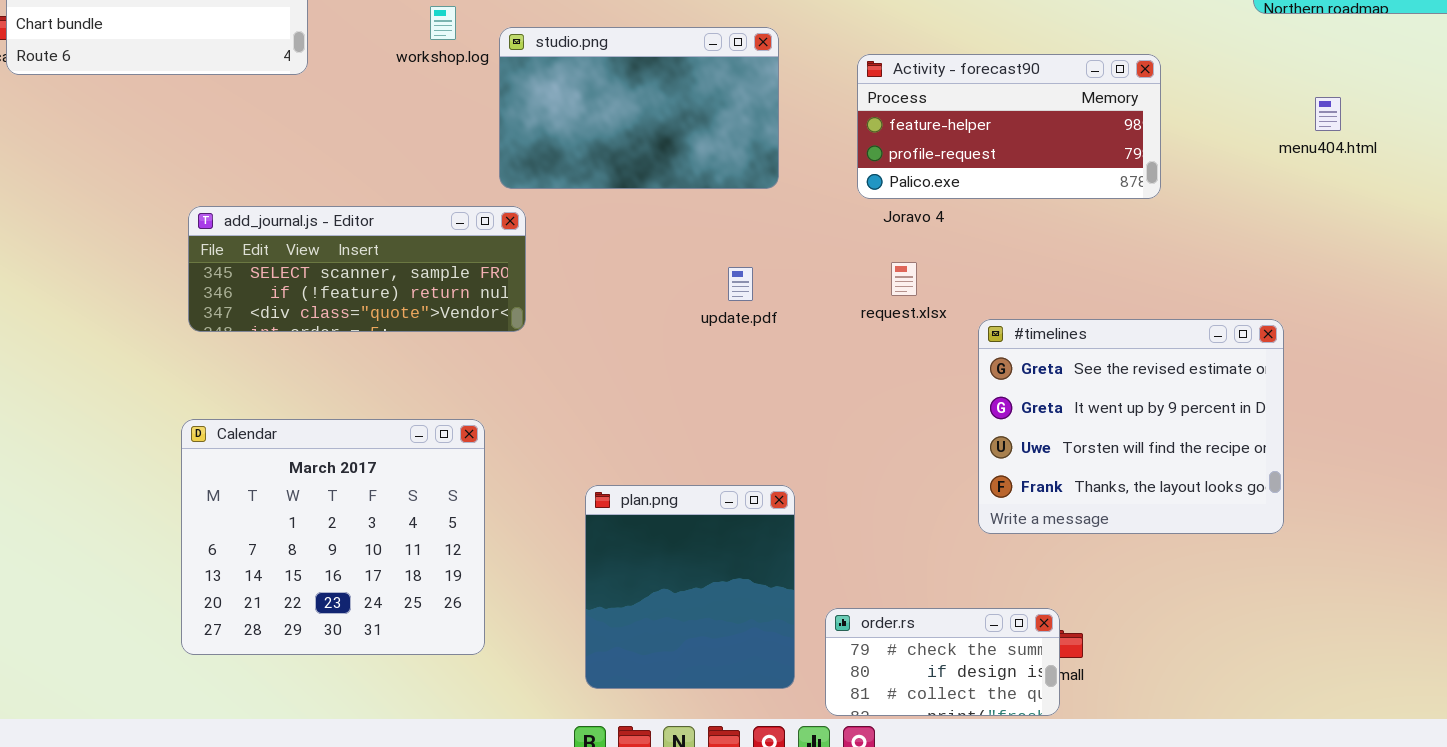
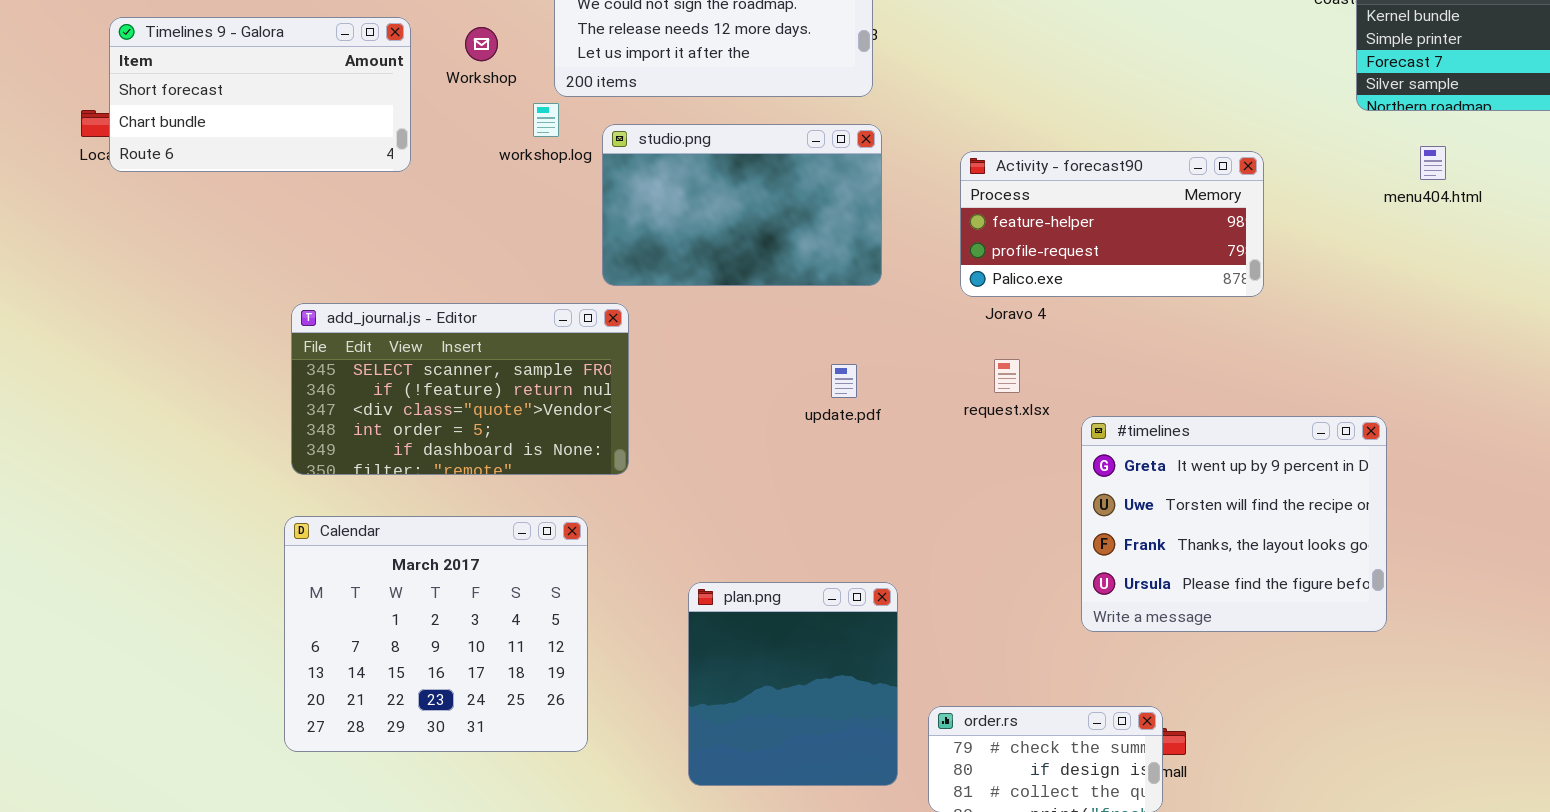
menu404.html: [1315,97,1341,131] -> [1420,146,1446,180], moved
add_journal.js - Editor: [188,206,526,332] -> [291,303,629,475], resized
#timelines: [978,319,1284,534] -> [1081,416,1387,632], scrolled down 1 row

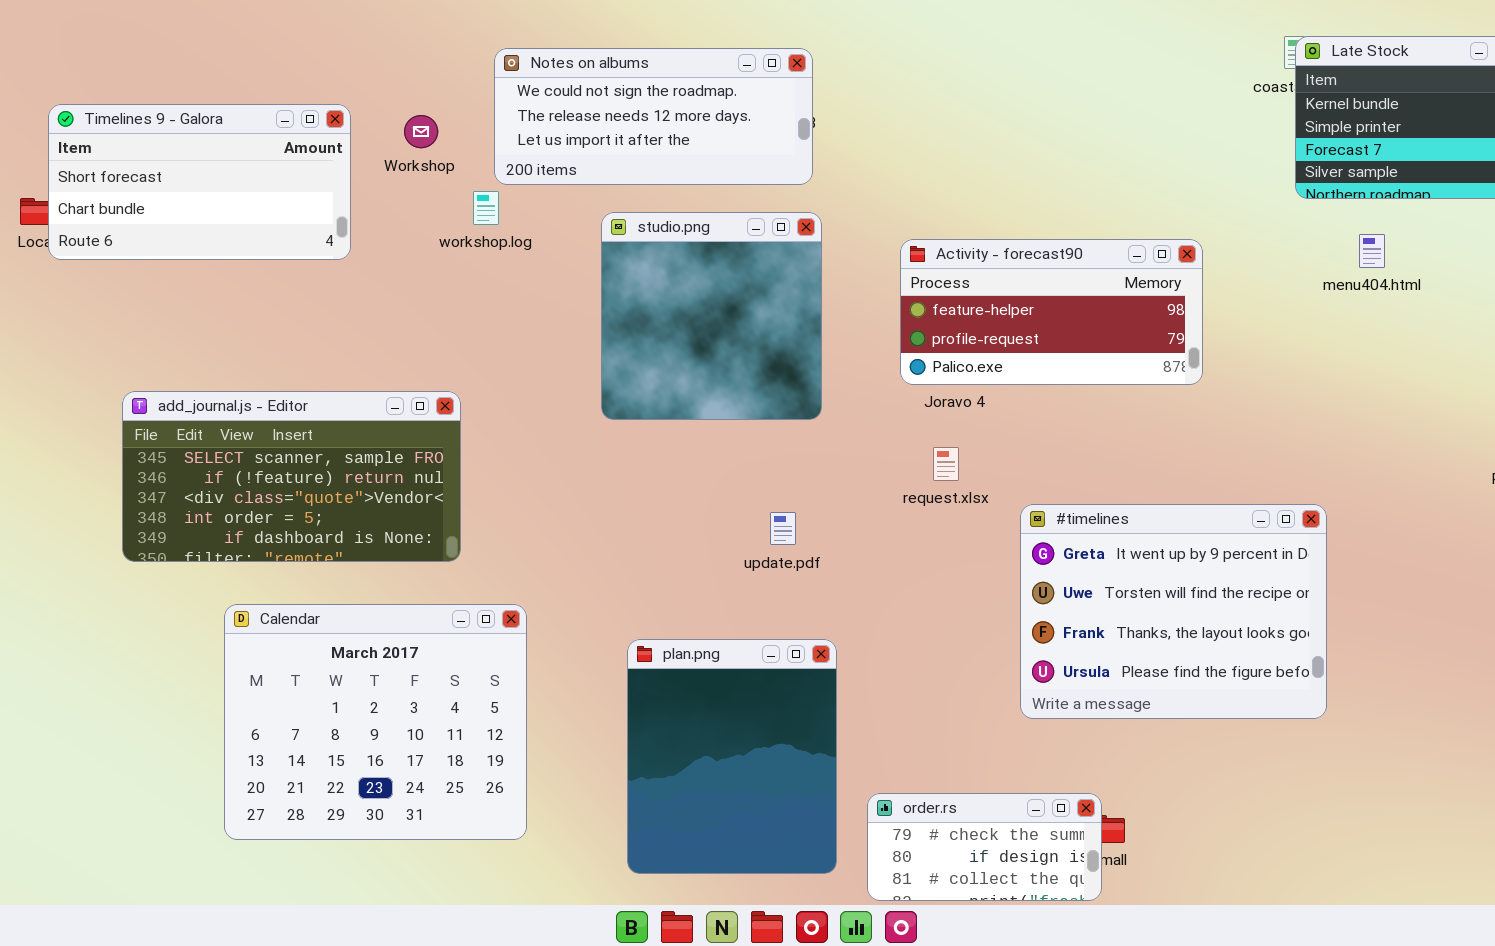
studio.png: [602,124,882,286] -> [601,212,822,420], resized
add_journal.js - Editor: [291,303,629,475] -> [122,391,461,562], moved
update.pdf: [831,364,857,398] -> [770,512,796,545], moved
plan.png: [688,582,898,786] -> [627,639,837,874], resized

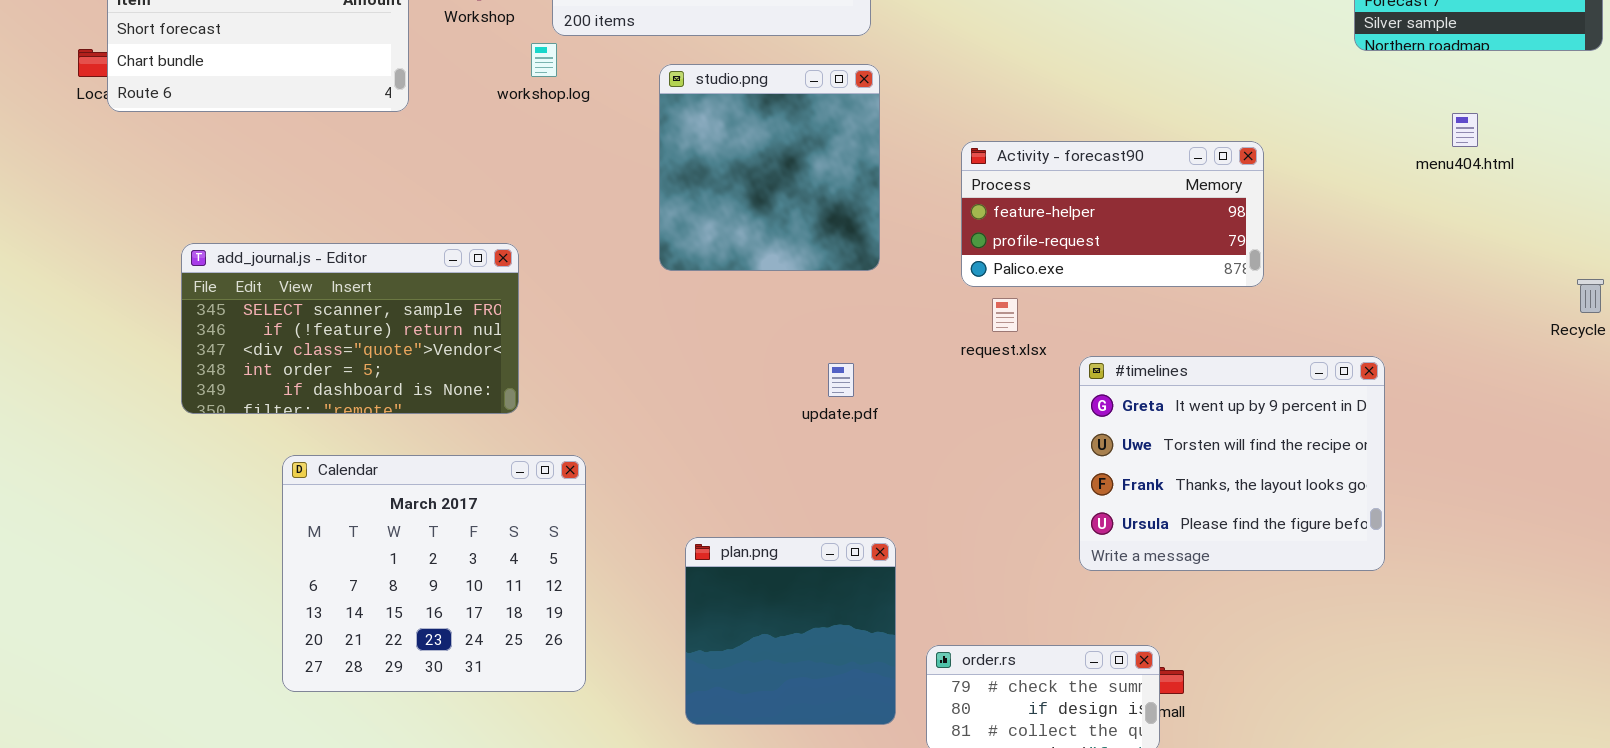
menu404.html: [1359,234,1385,268] -> [1452,113,1478,147], moved
Activity - forecast90: [900,239,1203,385] -> [961,141,1264,287], moved
plan.png: [627,639,837,874] -> [685,537,896,725], resized

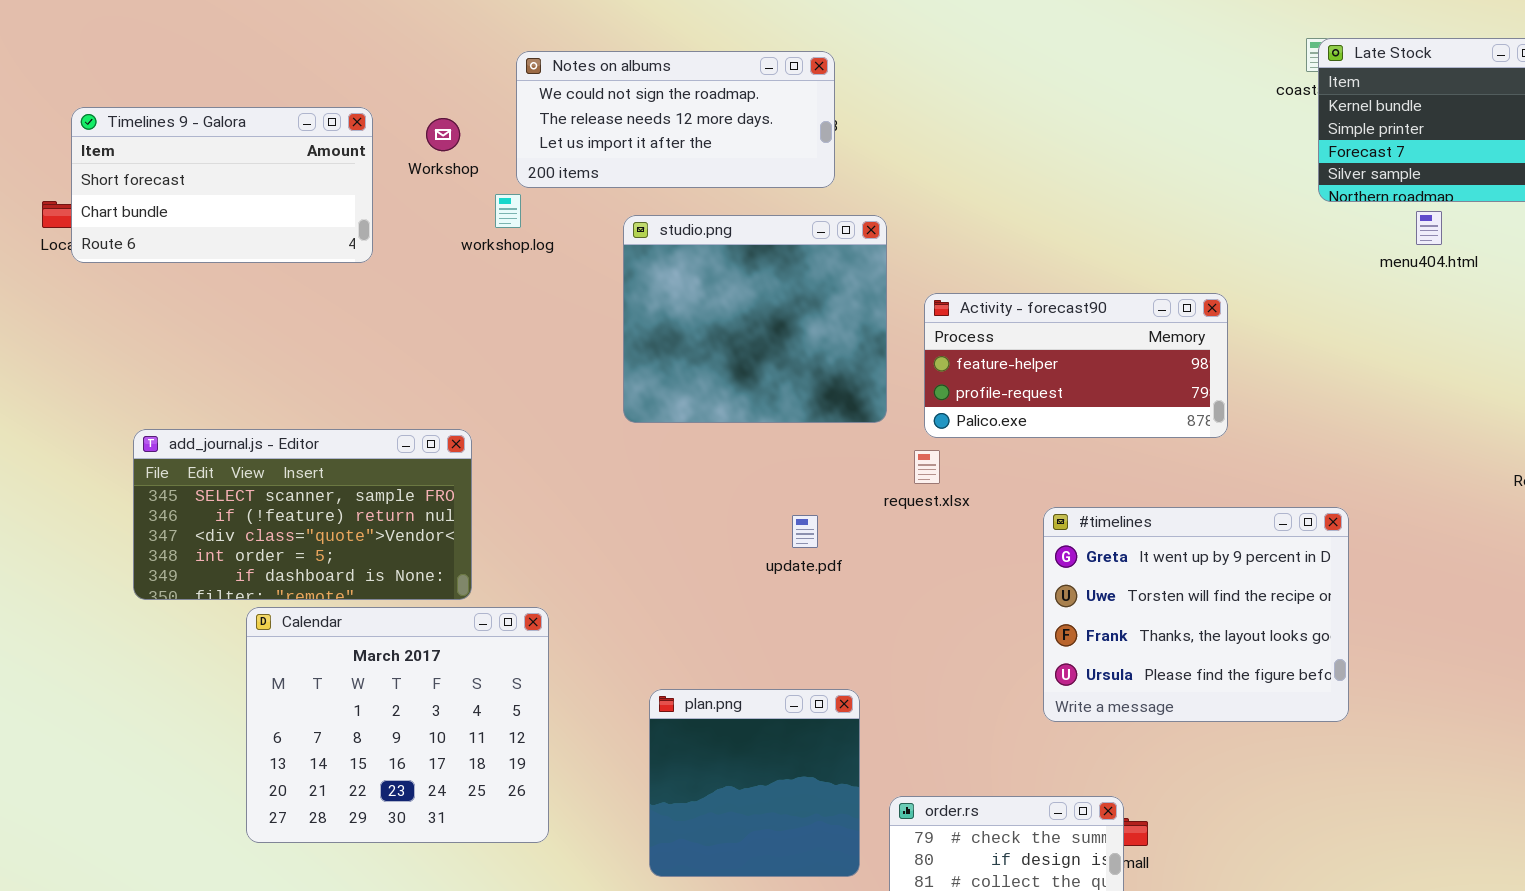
studio.png: [659,64,880,271] -> [623,215,887,423], resized
menu404.html: [1452,113,1478,147] -> [1416,211,1442,245], moved
add_journal.js - Editor: [181,243,519,414] -> [133,429,472,600], moved
request.xlsx: [992,298,1018,332] -> [914,450,940,484], moved

